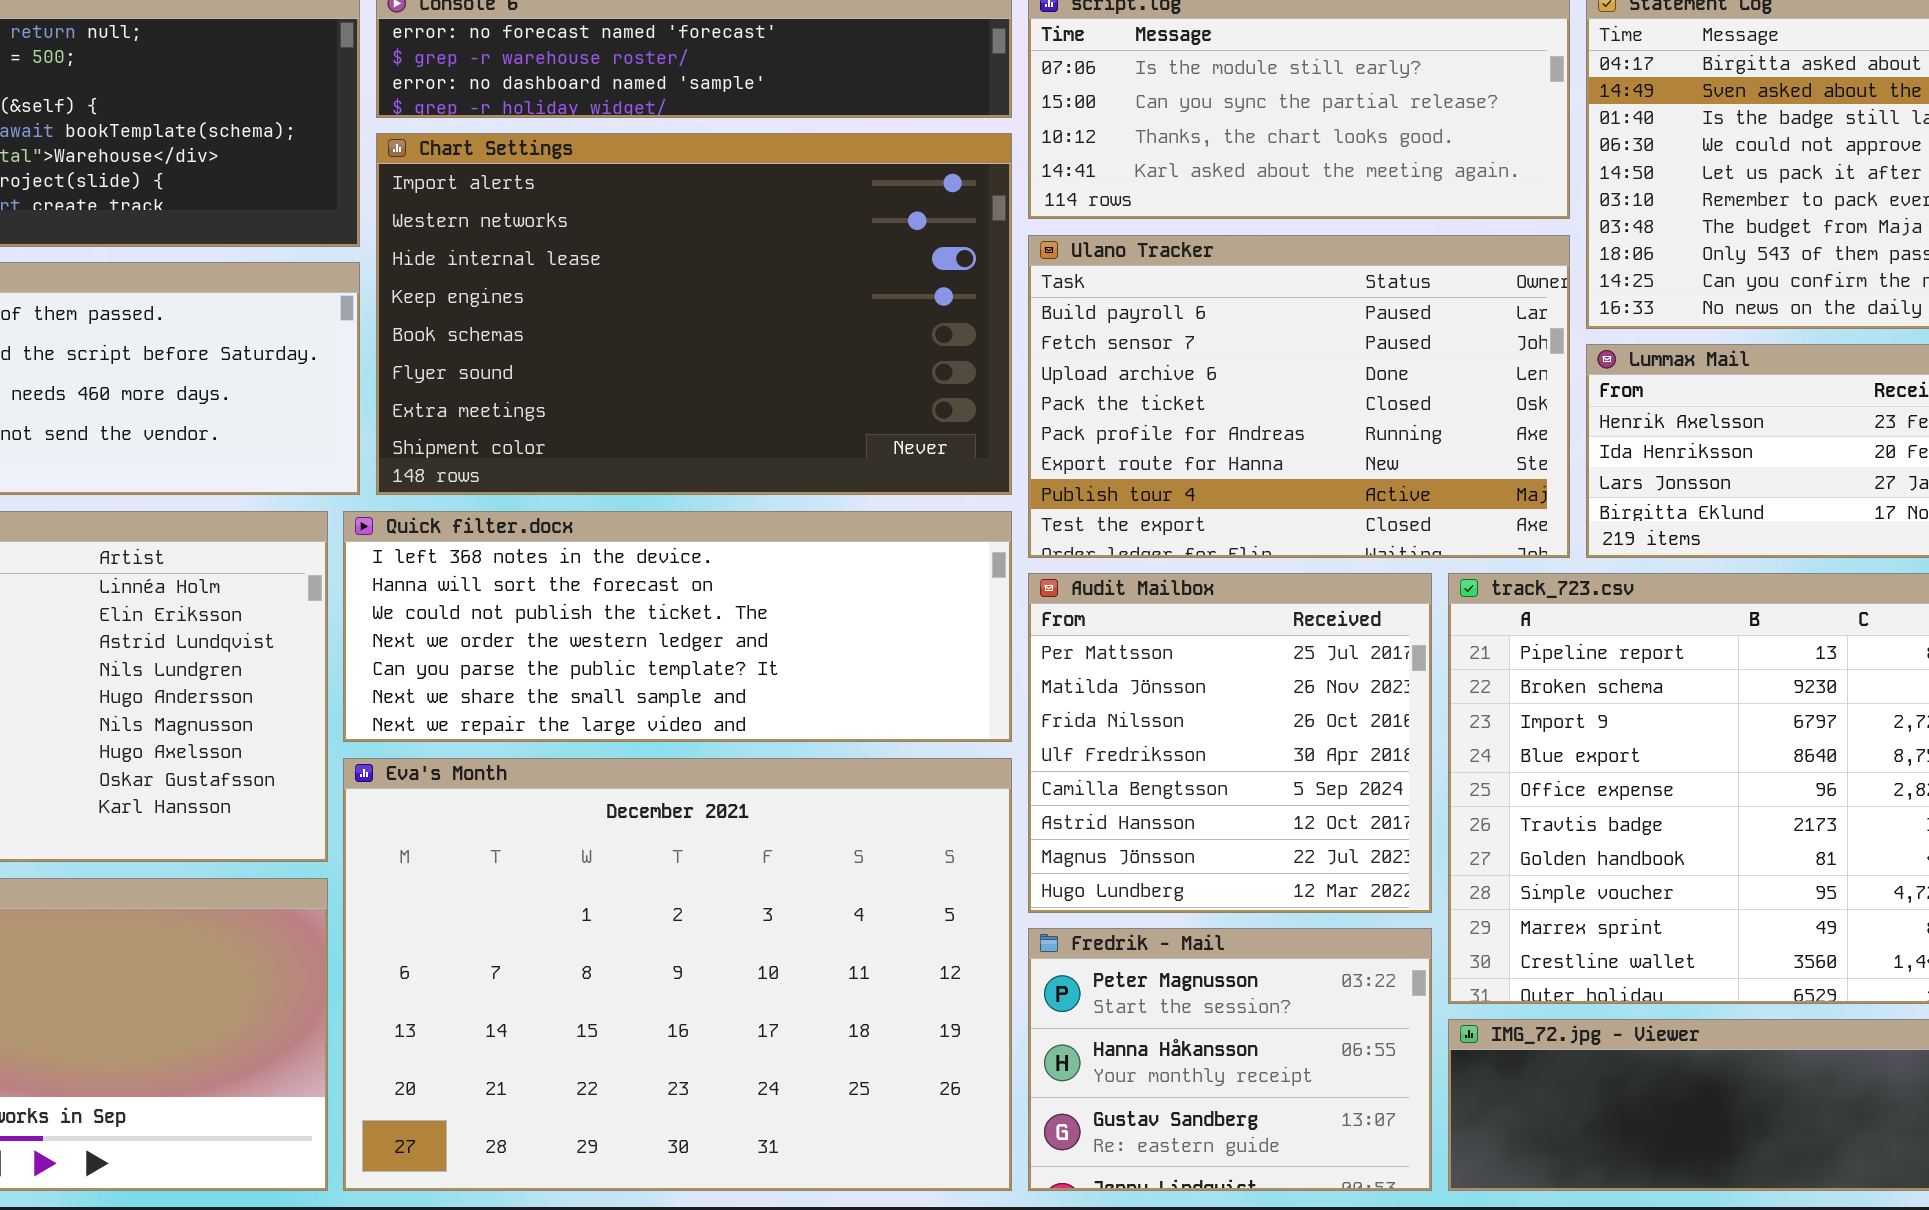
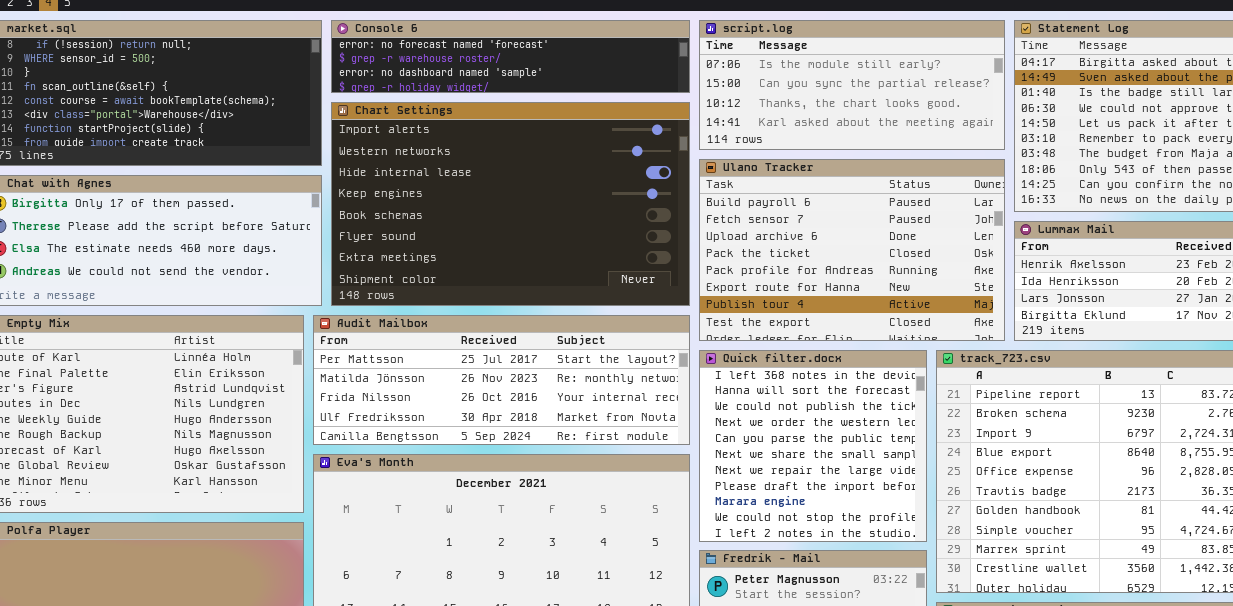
Quick filter.docx: [343,511,1012,742] -> [699,350,927,542], moved, resized
Audit Mailbox: [1028,573,1432,913] -> [313,315,690,445], moved, resized

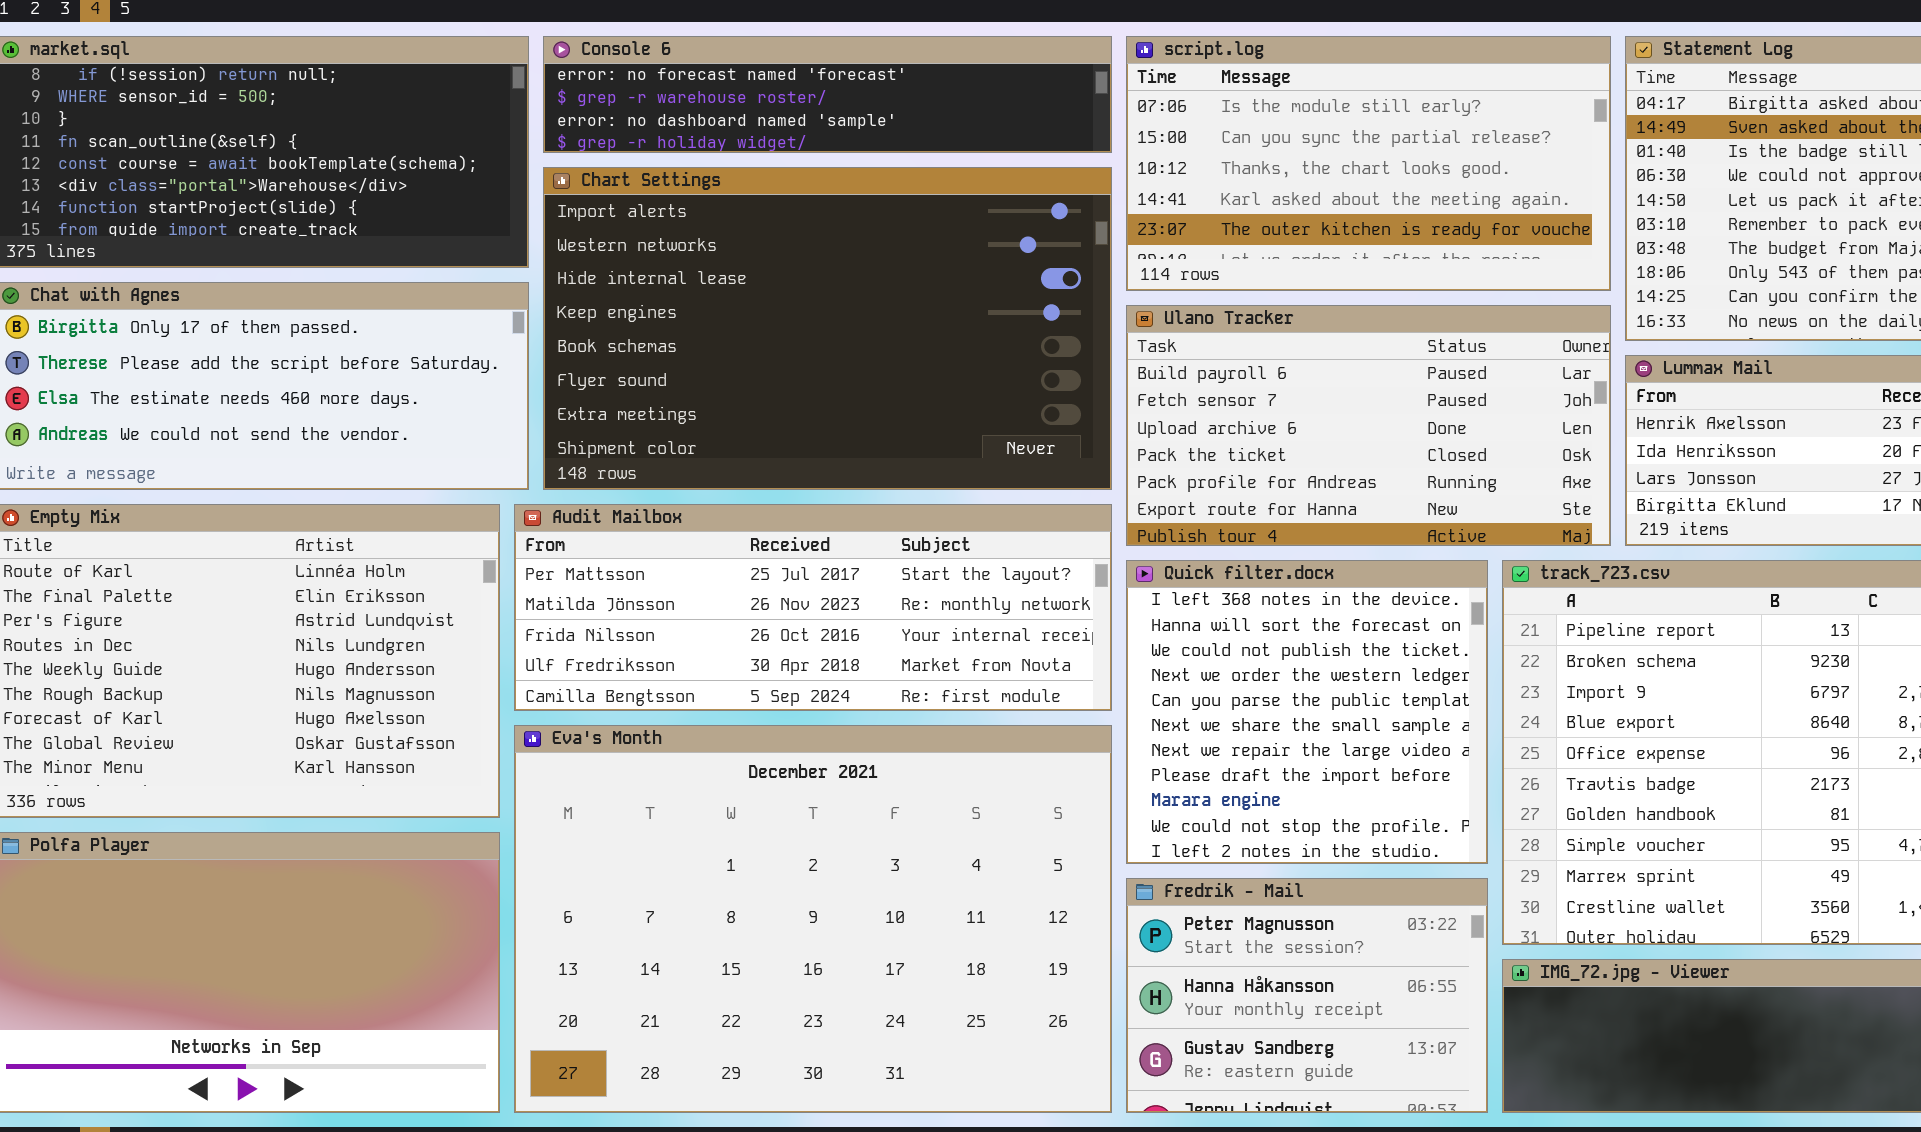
script.log: [699,20,1005,150] -> [1126,36,1611,291], resized
Ulano Tracker: [699,159,1005,341] -> [1126,305,1611,546], resized

